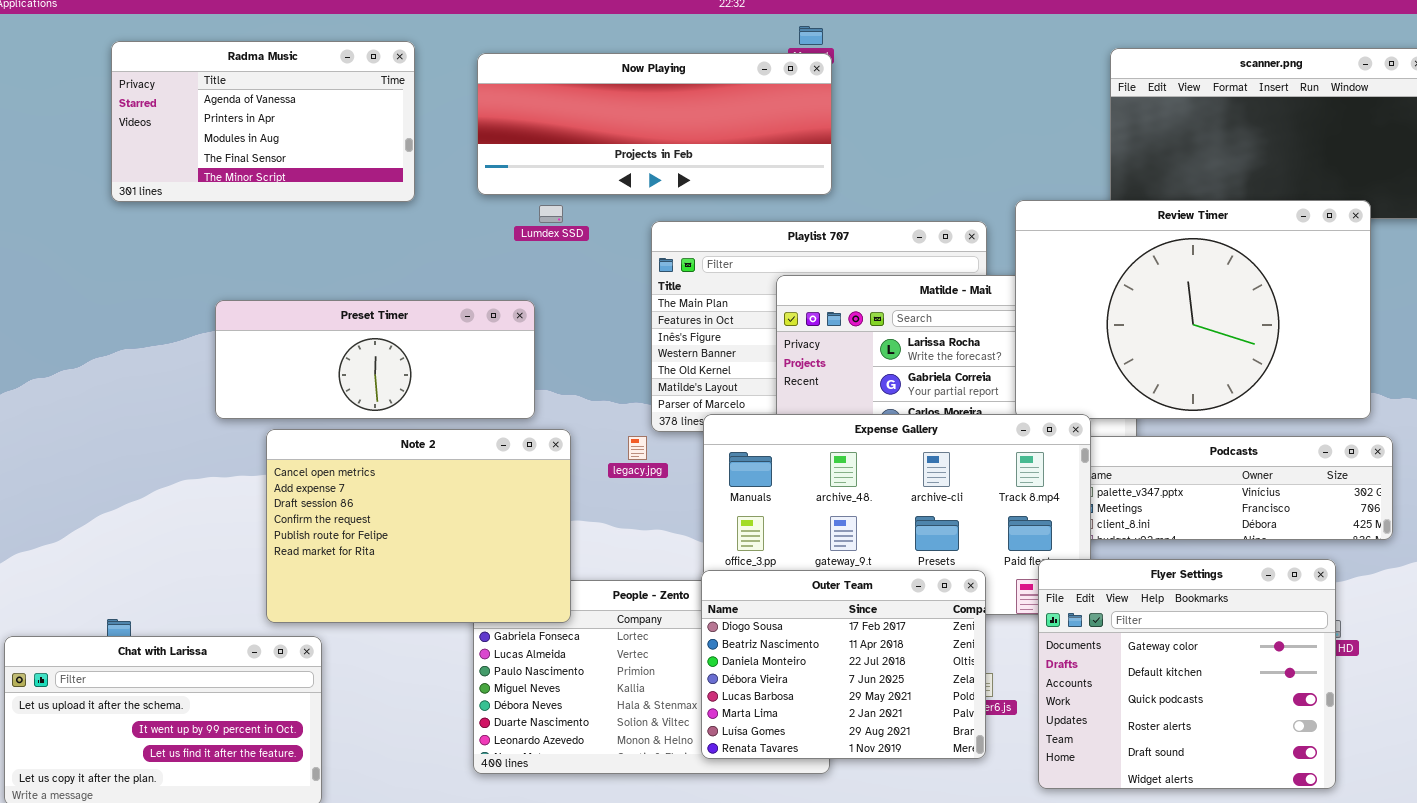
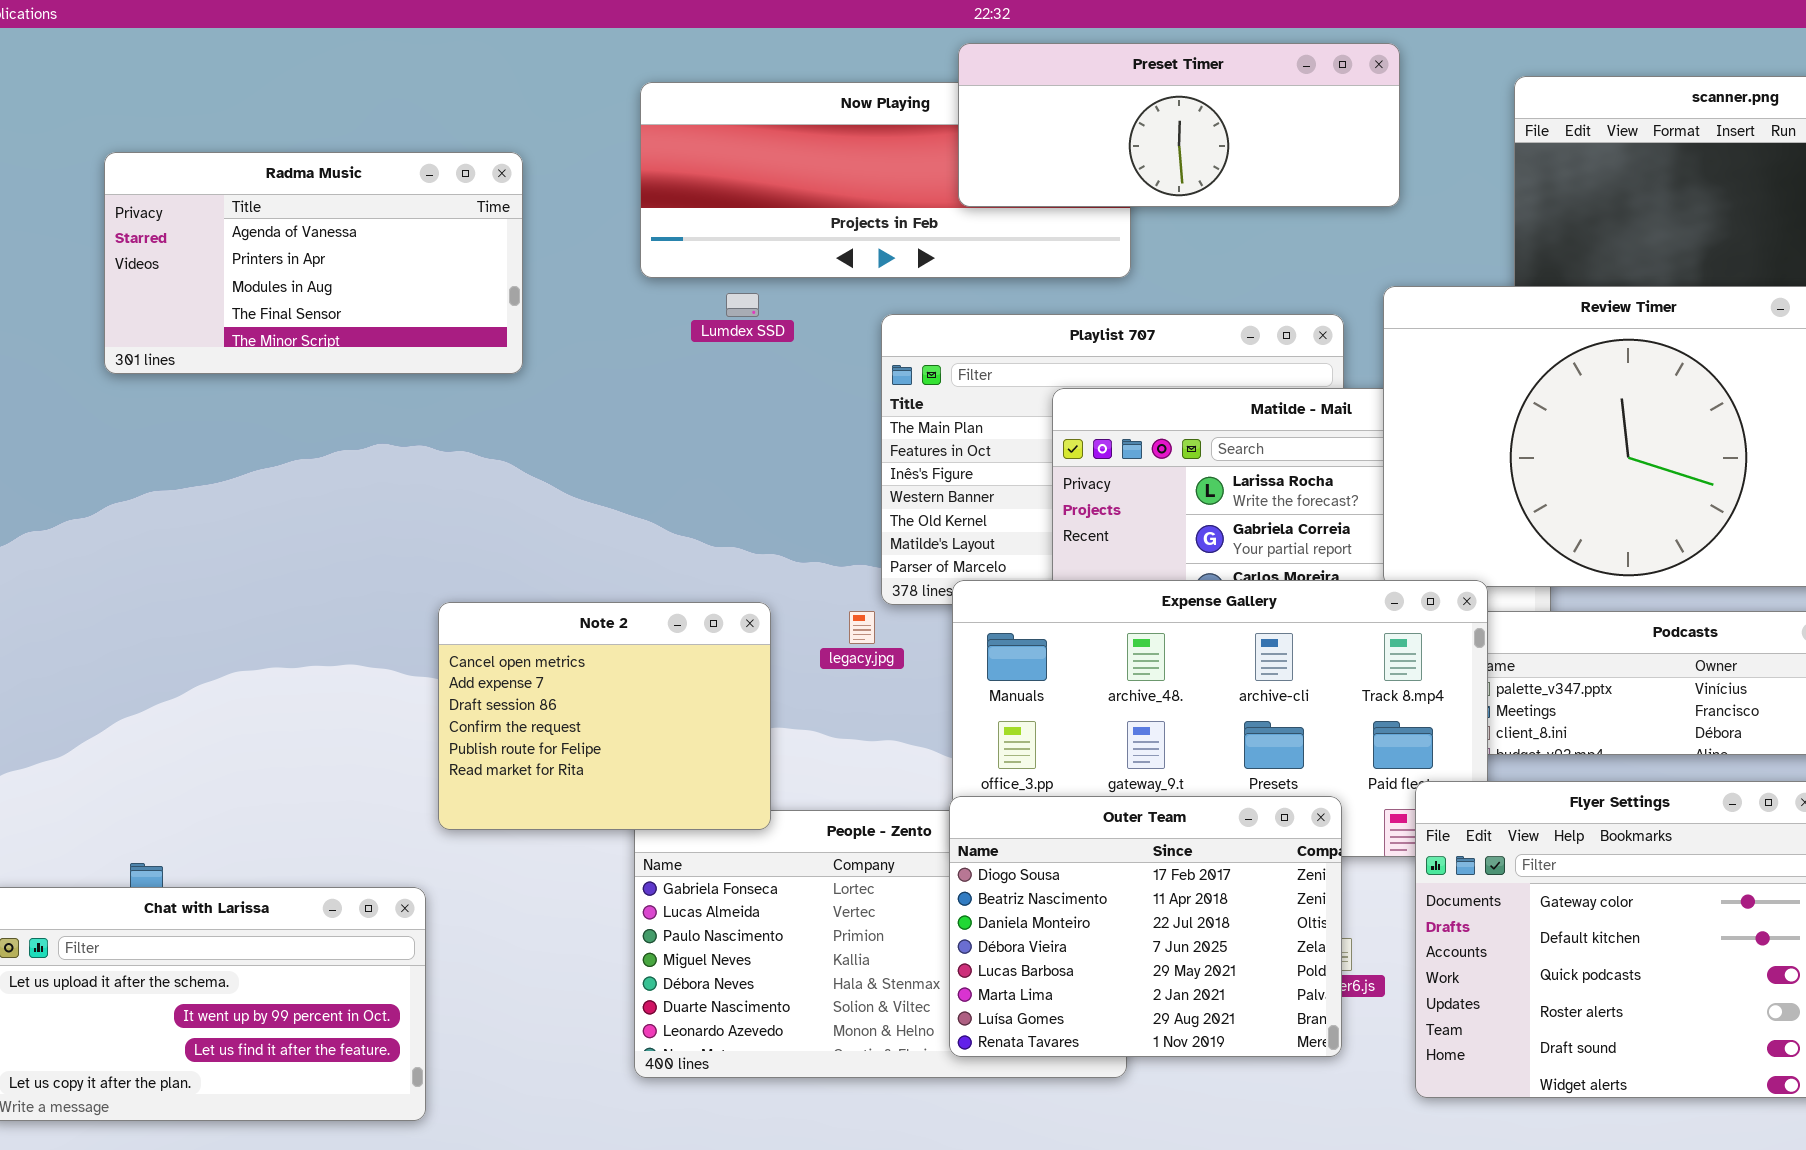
Radma Music: [111,41,415,202] -> [104,152,523,374], moved
Preset Timer: [215,300,535,419] -> [958,43,1400,207], moved
Note 2: [266,429,571,623] -> [438,602,771,830], resized

